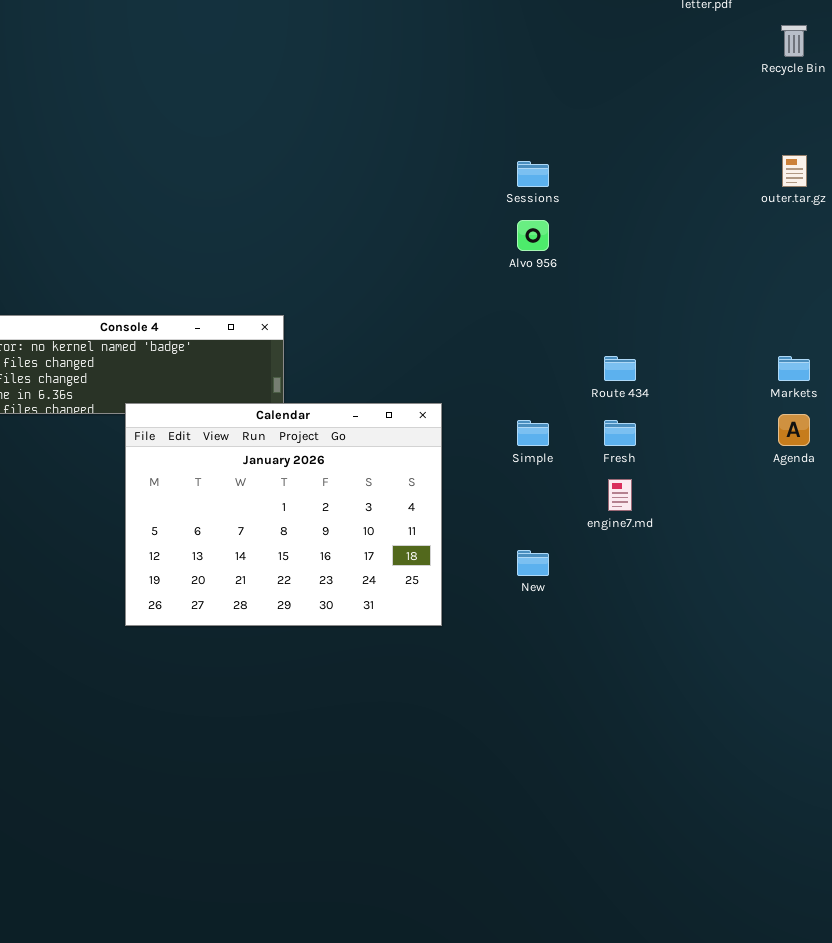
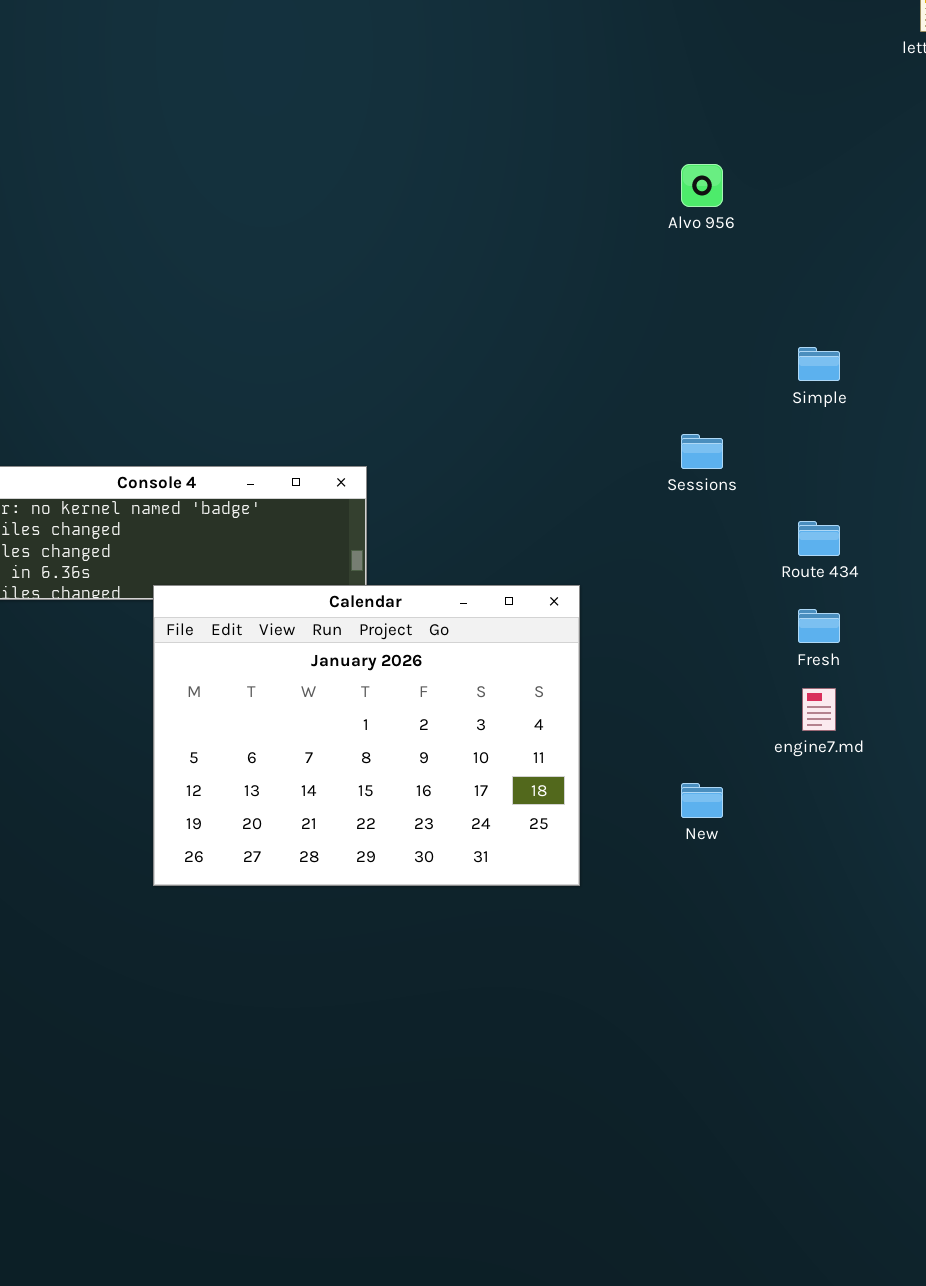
Sessions: [517,161,549,187] -> [681,434,723,469], moved
Alvo 956: [517,220,549,251] -> [681,164,723,207], moved
Simple: [517,420,549,446] -> [798,347,840,381], moved

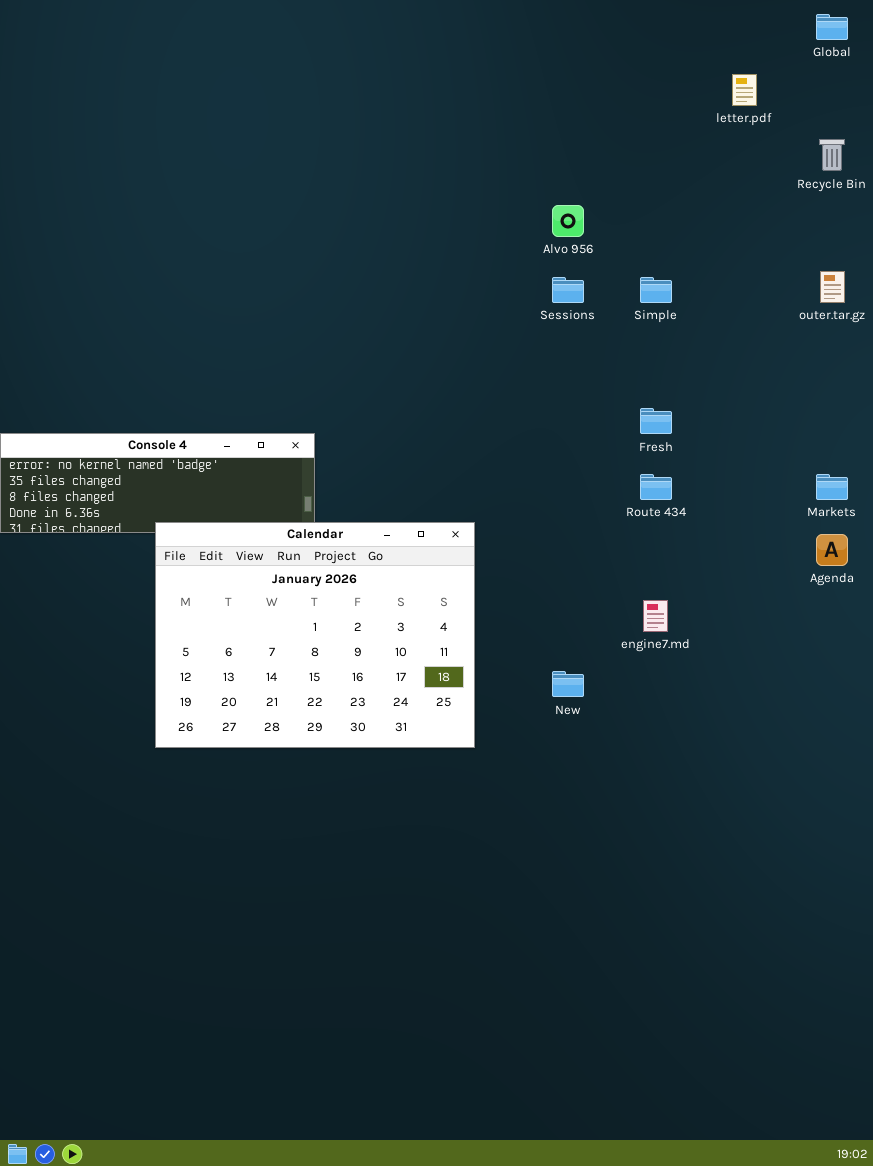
Simple: [798,347,840,381] -> [640,277,672,303], moved
Sessions: [681,434,723,469] -> [552,277,584,303], moved
Fresh: [798,609,840,643] -> [640,408,672,434], moved

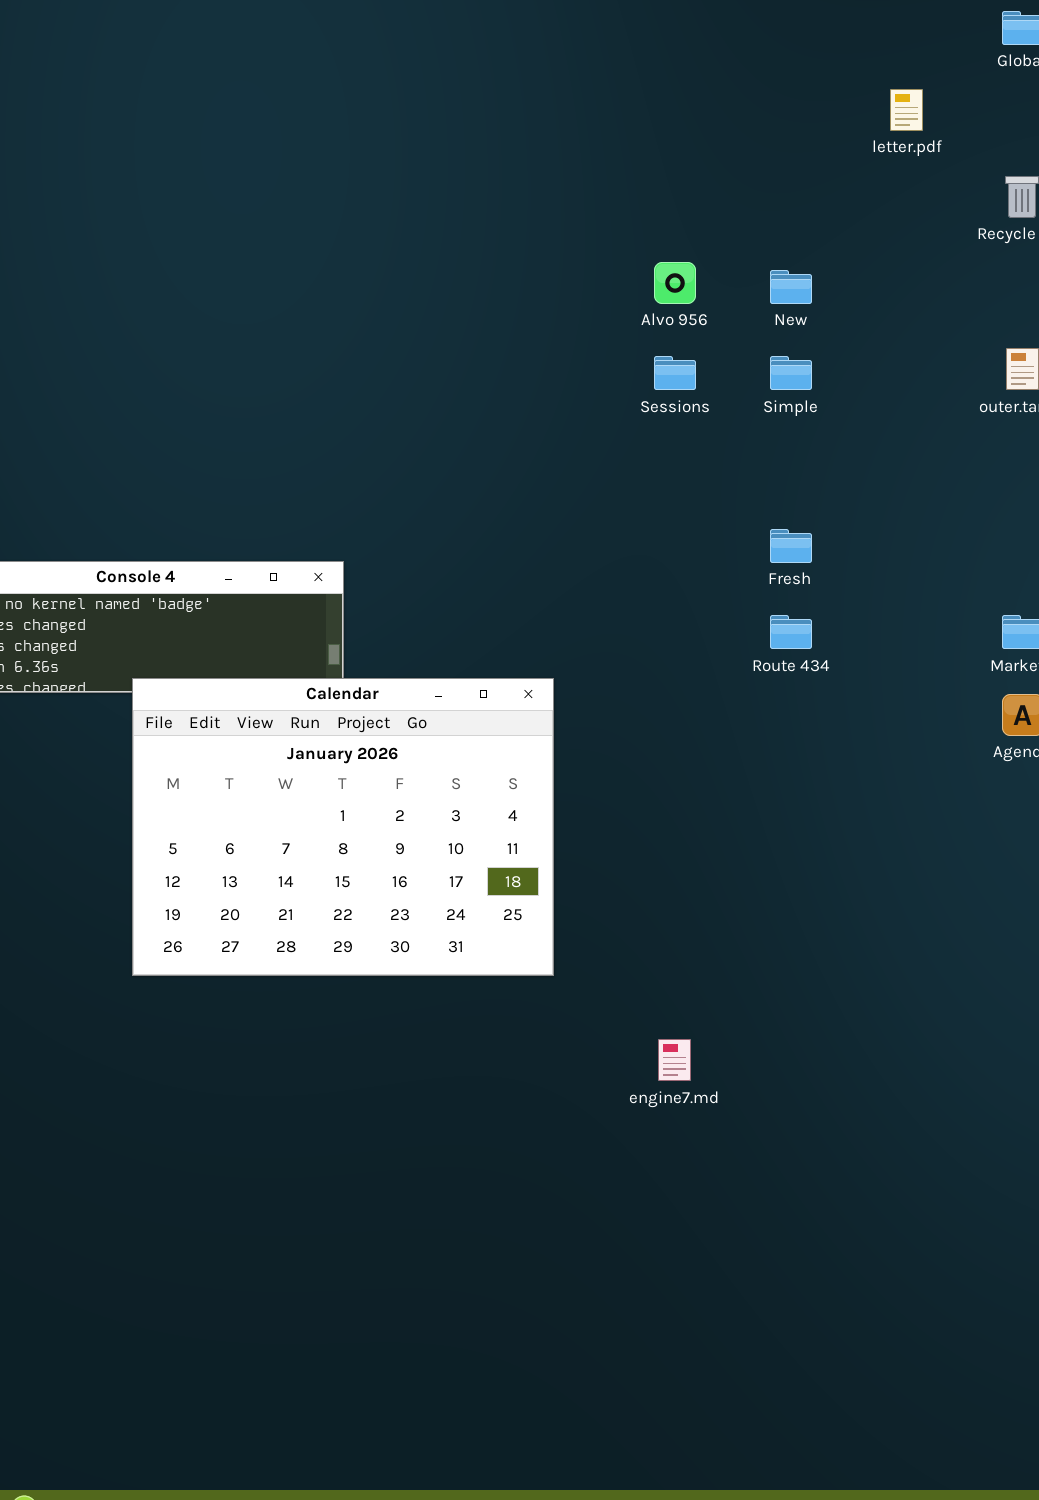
engine7.md: [643,600,668,632] -> [658,1039,691,1081], moved
New: [552,671,584,697] -> [770,270,812,304], moved

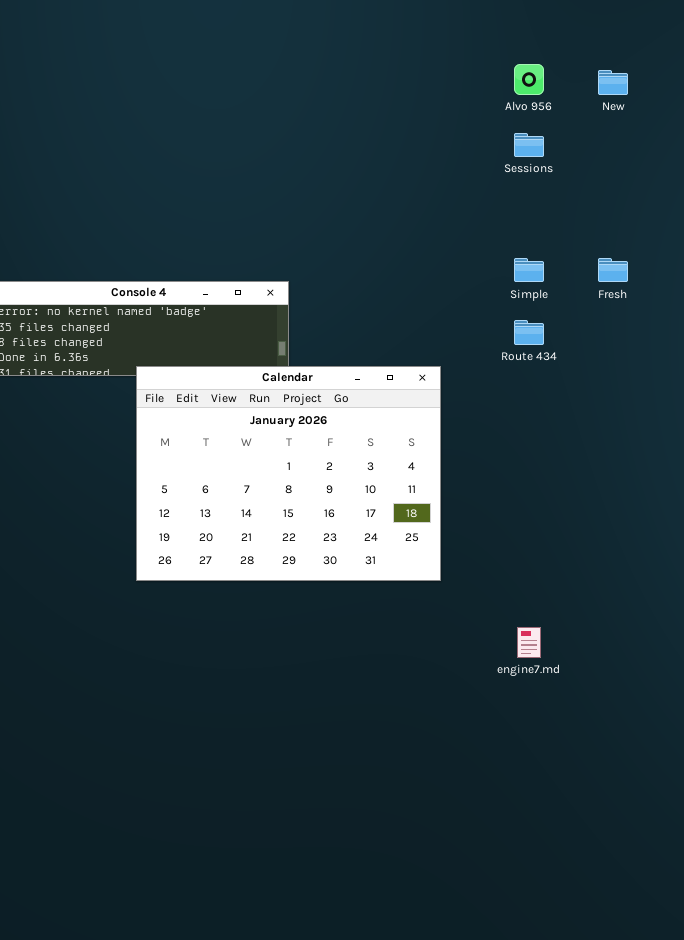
Simple: [770,356,812,390] -> [514,258,544,282], moved
Route 434: [770,615,812,649] -> [514,320,544,345], moved

